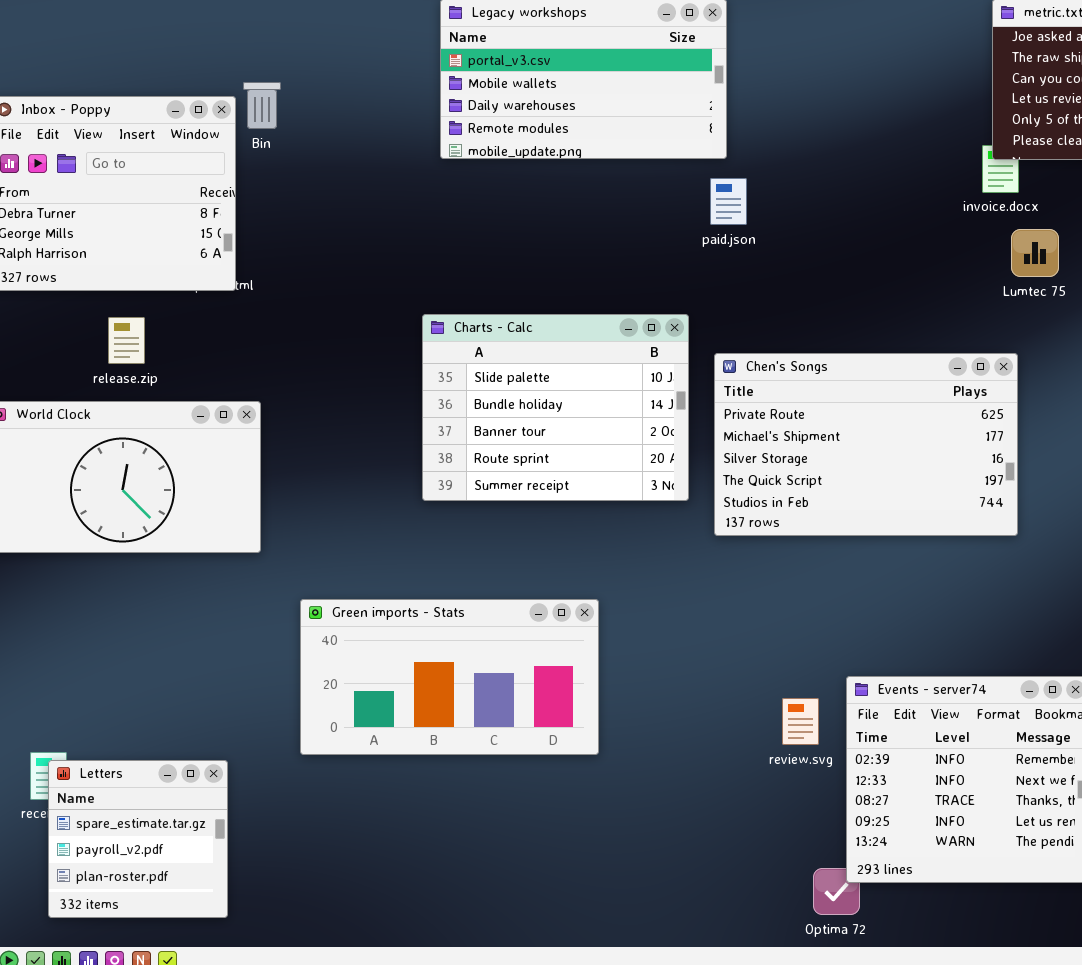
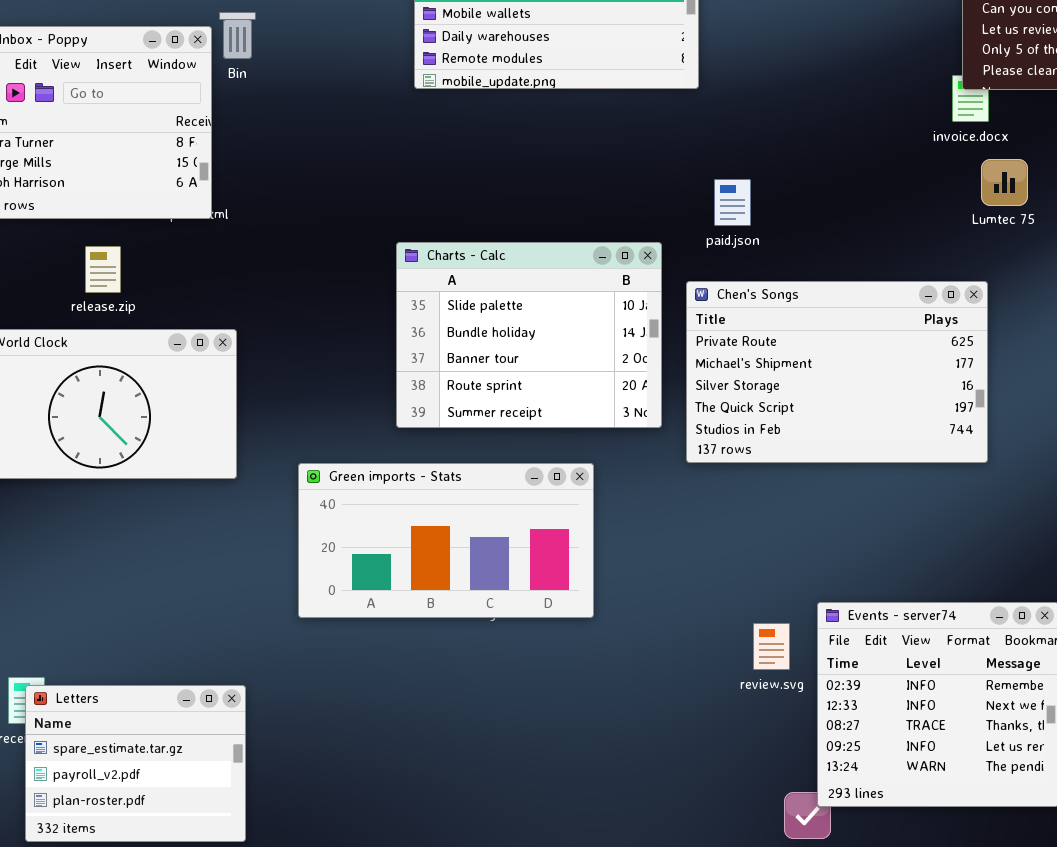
paid.json: [710,178,747,225] -> [714,179,751,226], moved
Green imports - Stats: [300,599,599,755] -> [298,463,594,618], moved
Letters: [48,760,228,918] -> [25,685,246,842], resized

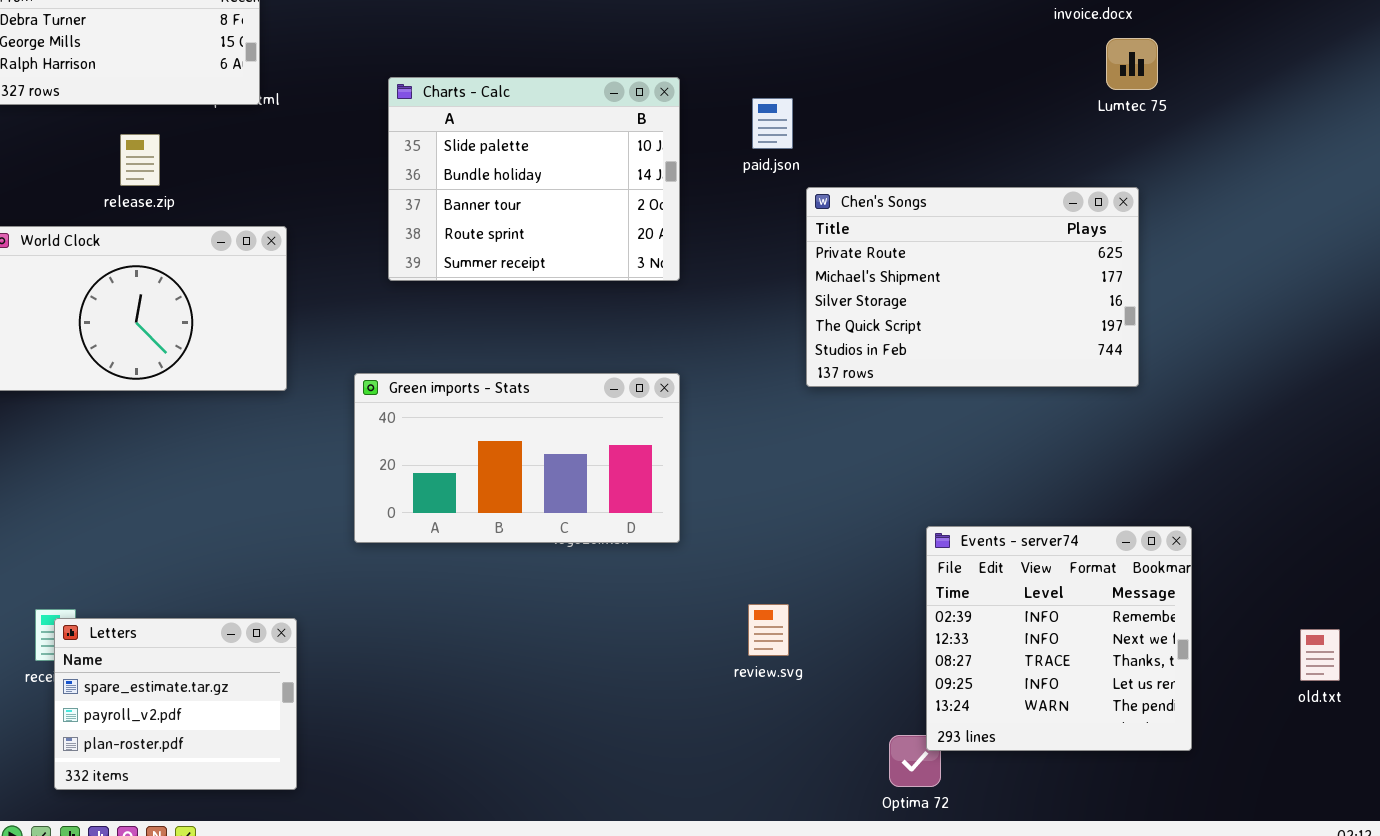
paid.json: [714,179,751,226] -> [752,98,793,149], moved
Charts - Calc: [396,242,662,428] -> [388,77,680,281], moved
Chen's Songs: [686,281,988,463] -> [806,187,1139,387], moved
review.svg: [753,623,790,670] -> [748,604,789,656], moved

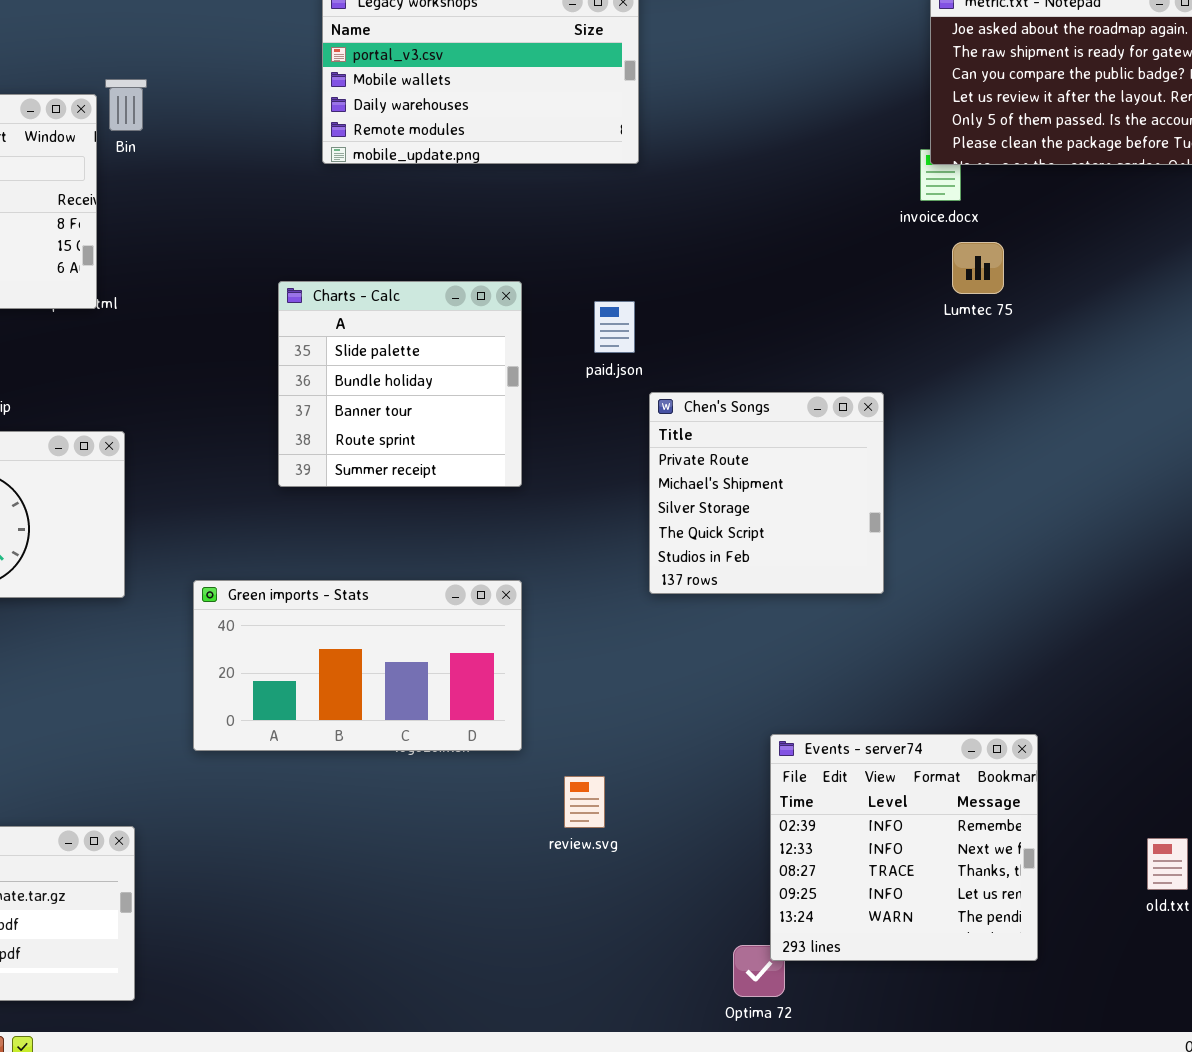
Charts - Calc: [388,77,680,281] -> [278,281,522,487], resized
Chen's Songs: [806,187,1139,387] -> [649,392,884,594], resized
review.svg: [748,604,789,656] -> [564,776,605,828], moved

